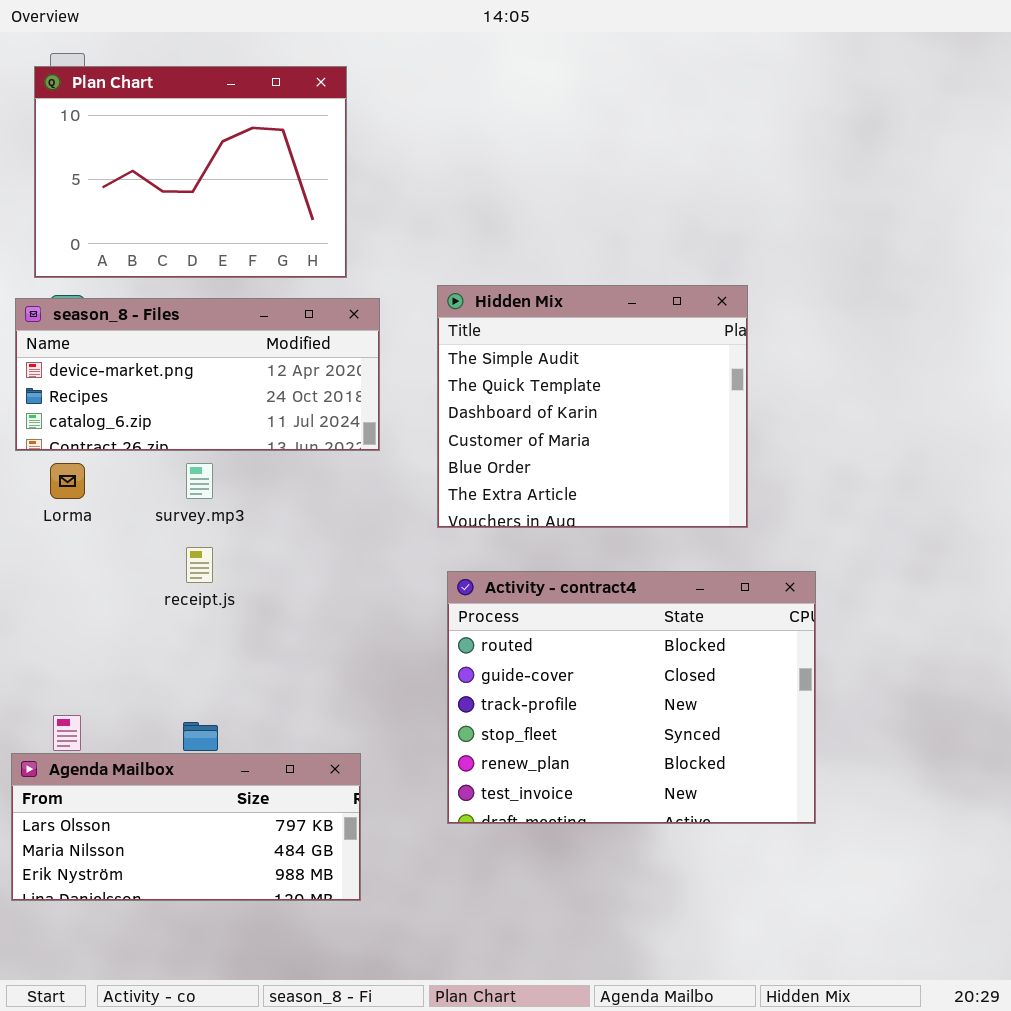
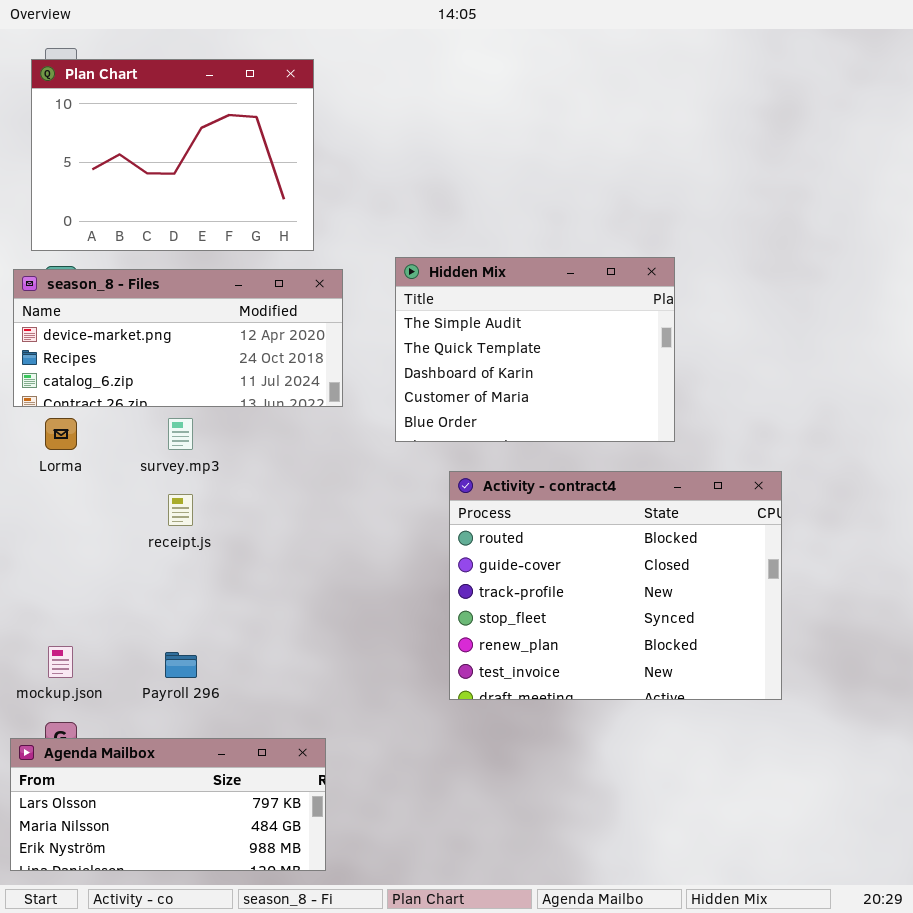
Hidden Mix: [437,285,748,528] -> [395,257,675,442], resized
Activity - contract4: [447,571,816,824] -> [449,471,782,700], moved
Agenda Mailbox: [11,753,361,901] -> [10,738,326,871], moved

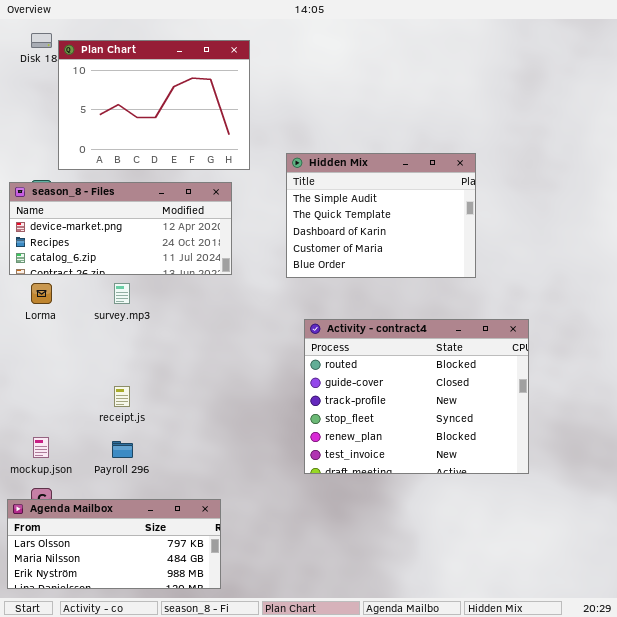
Plan Chart: [31,59,314,251] -> [58,40,250,170], moved
Hidden Mix: [395,257,675,442] -> [286,153,476,278], moved
receipt.js: [168,494,193,526] -> [114,386,130,407], moved

